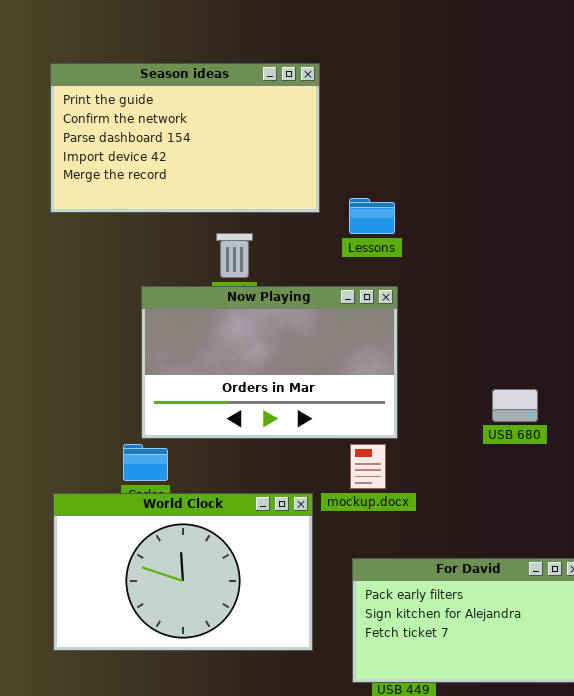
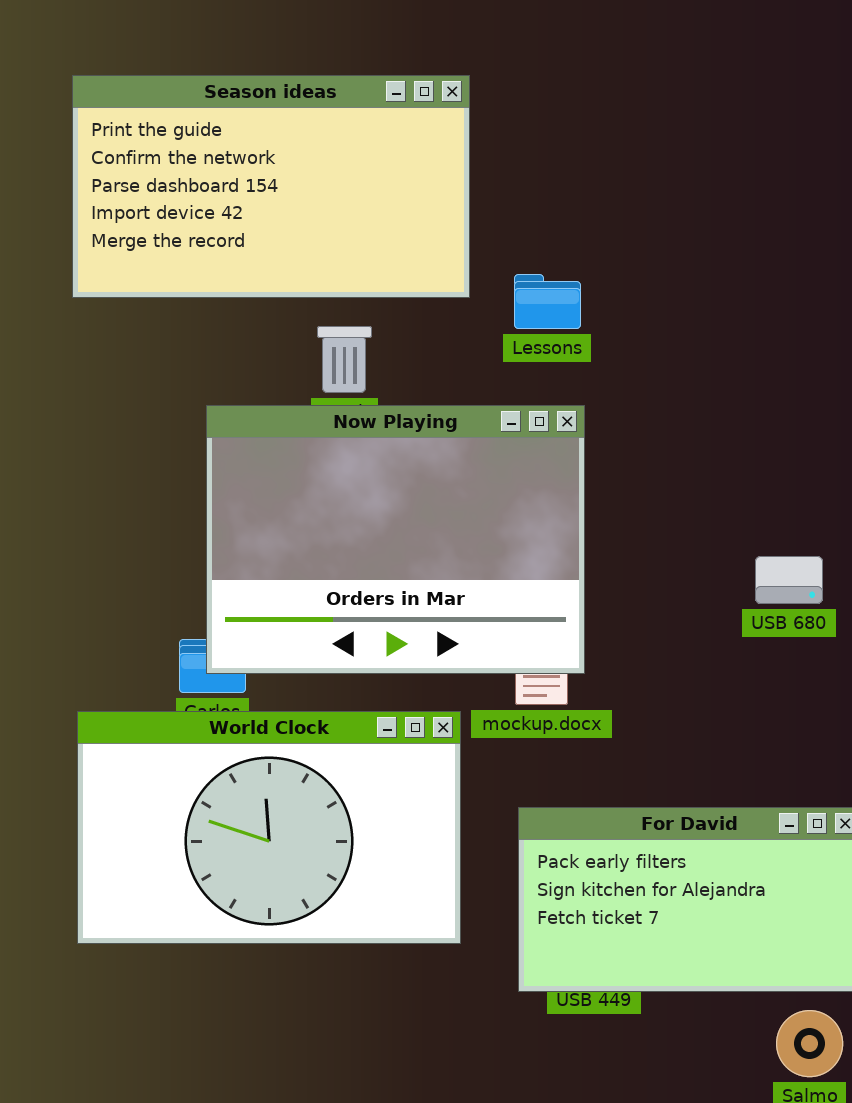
Now Playing: [141,286,398,439] -> [206,405,585,674], resized
USB 680: [492,389,538,422] -> [755,556,823,604], moved

